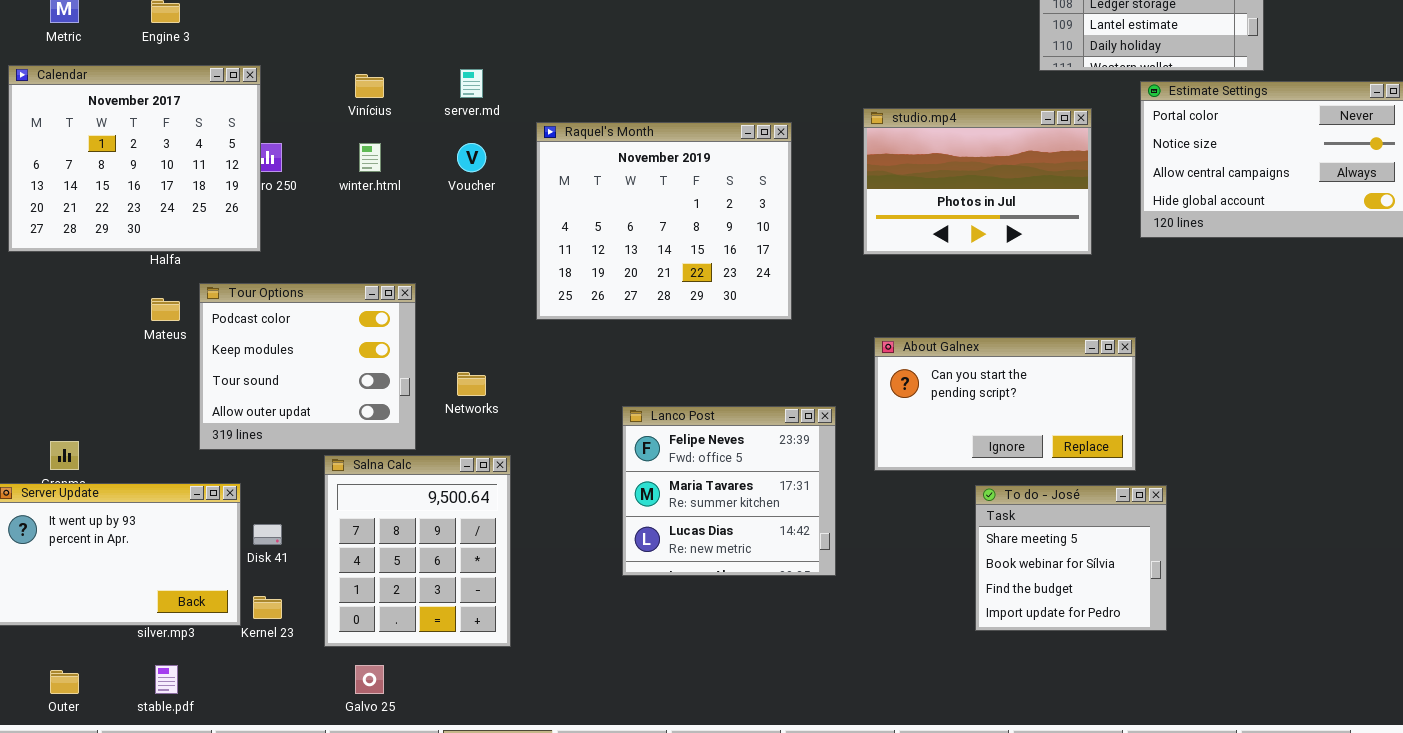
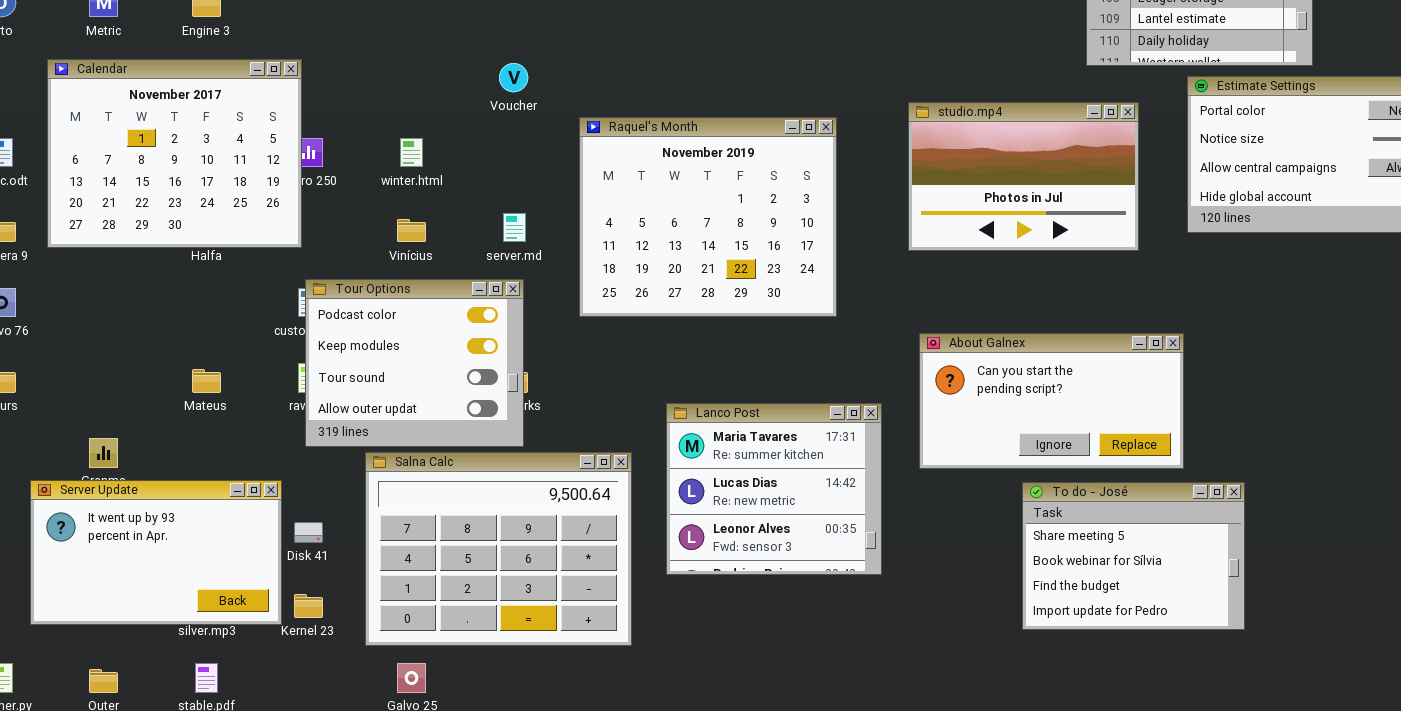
server.md: [460,69,483,98] -> [503,213,526,242], moved
Vinícius: [355,74,384,98] -> [397,219,426,242], moved
Voucher: [457,143,486,172] -> [499,63,528,92], moved
Tour Options: [199,283,416,450] -> [305,279,524,447], moved
Mateus: [151,298,180,321] -> [192,369,221,393], moved
Lanco Post: [622,406,836,576] -> [666,403,882,575], scrolled down 1 row
Salna Calc: [324,455,511,647] -> [365,452,632,646], resized
To do - José: [975,485,1167,631] -> [1022,482,1245,630], resized

